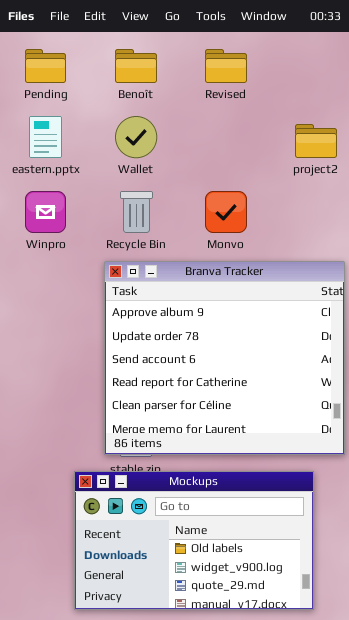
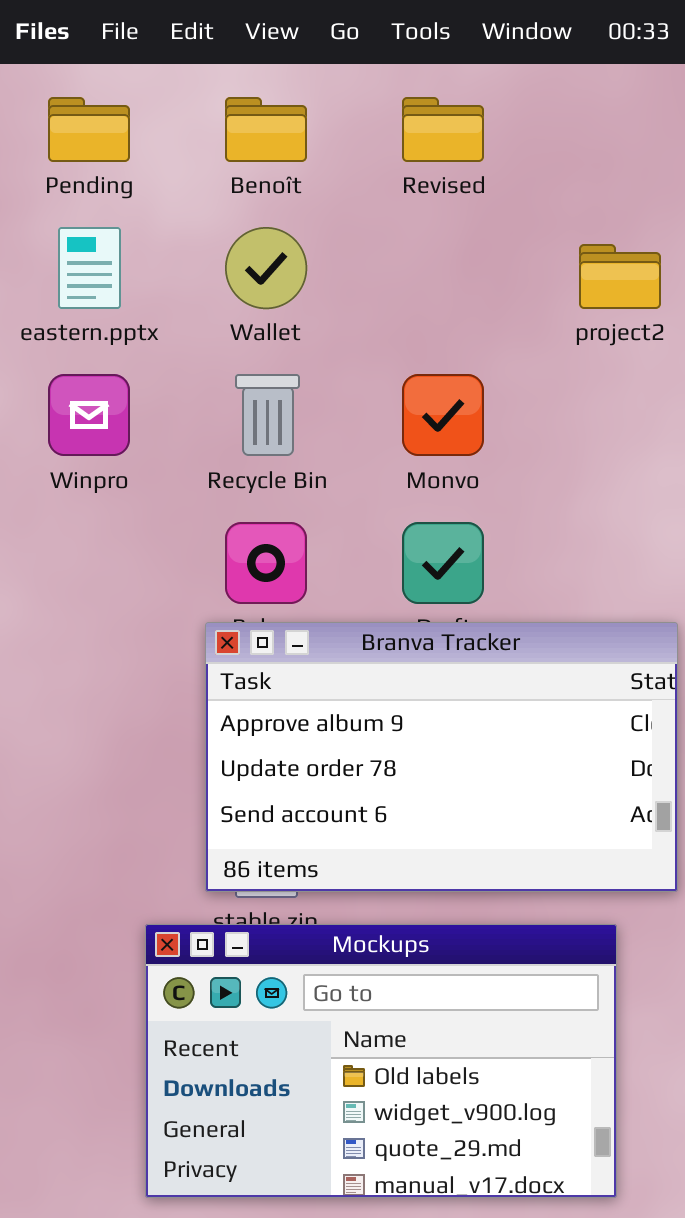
Branva Tracker: [104,261,345,455] -> [205,622,678,892], resized

